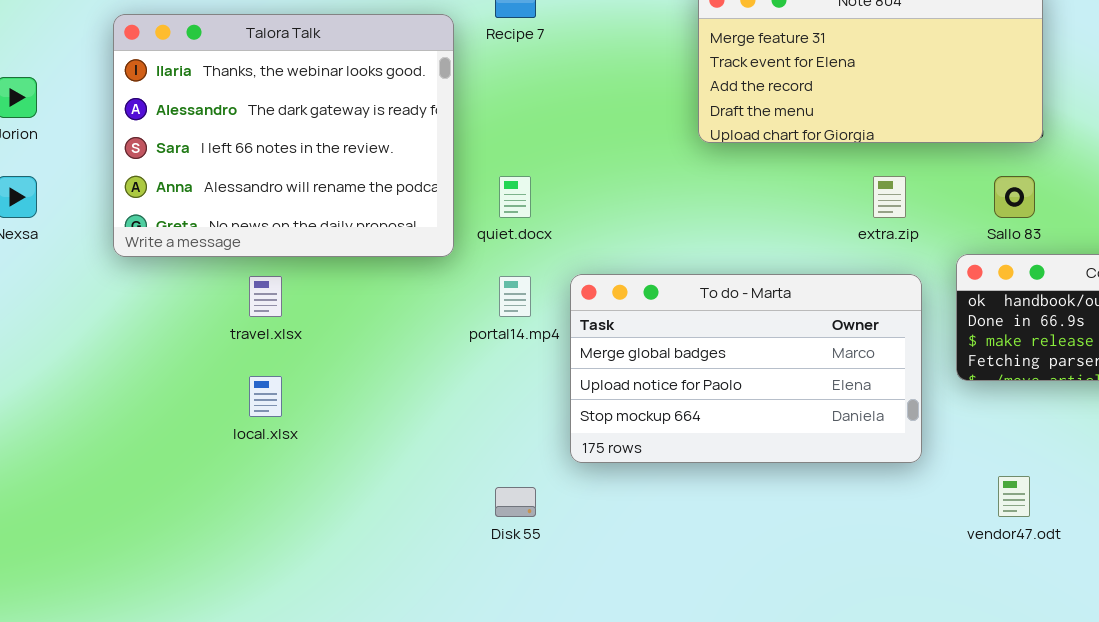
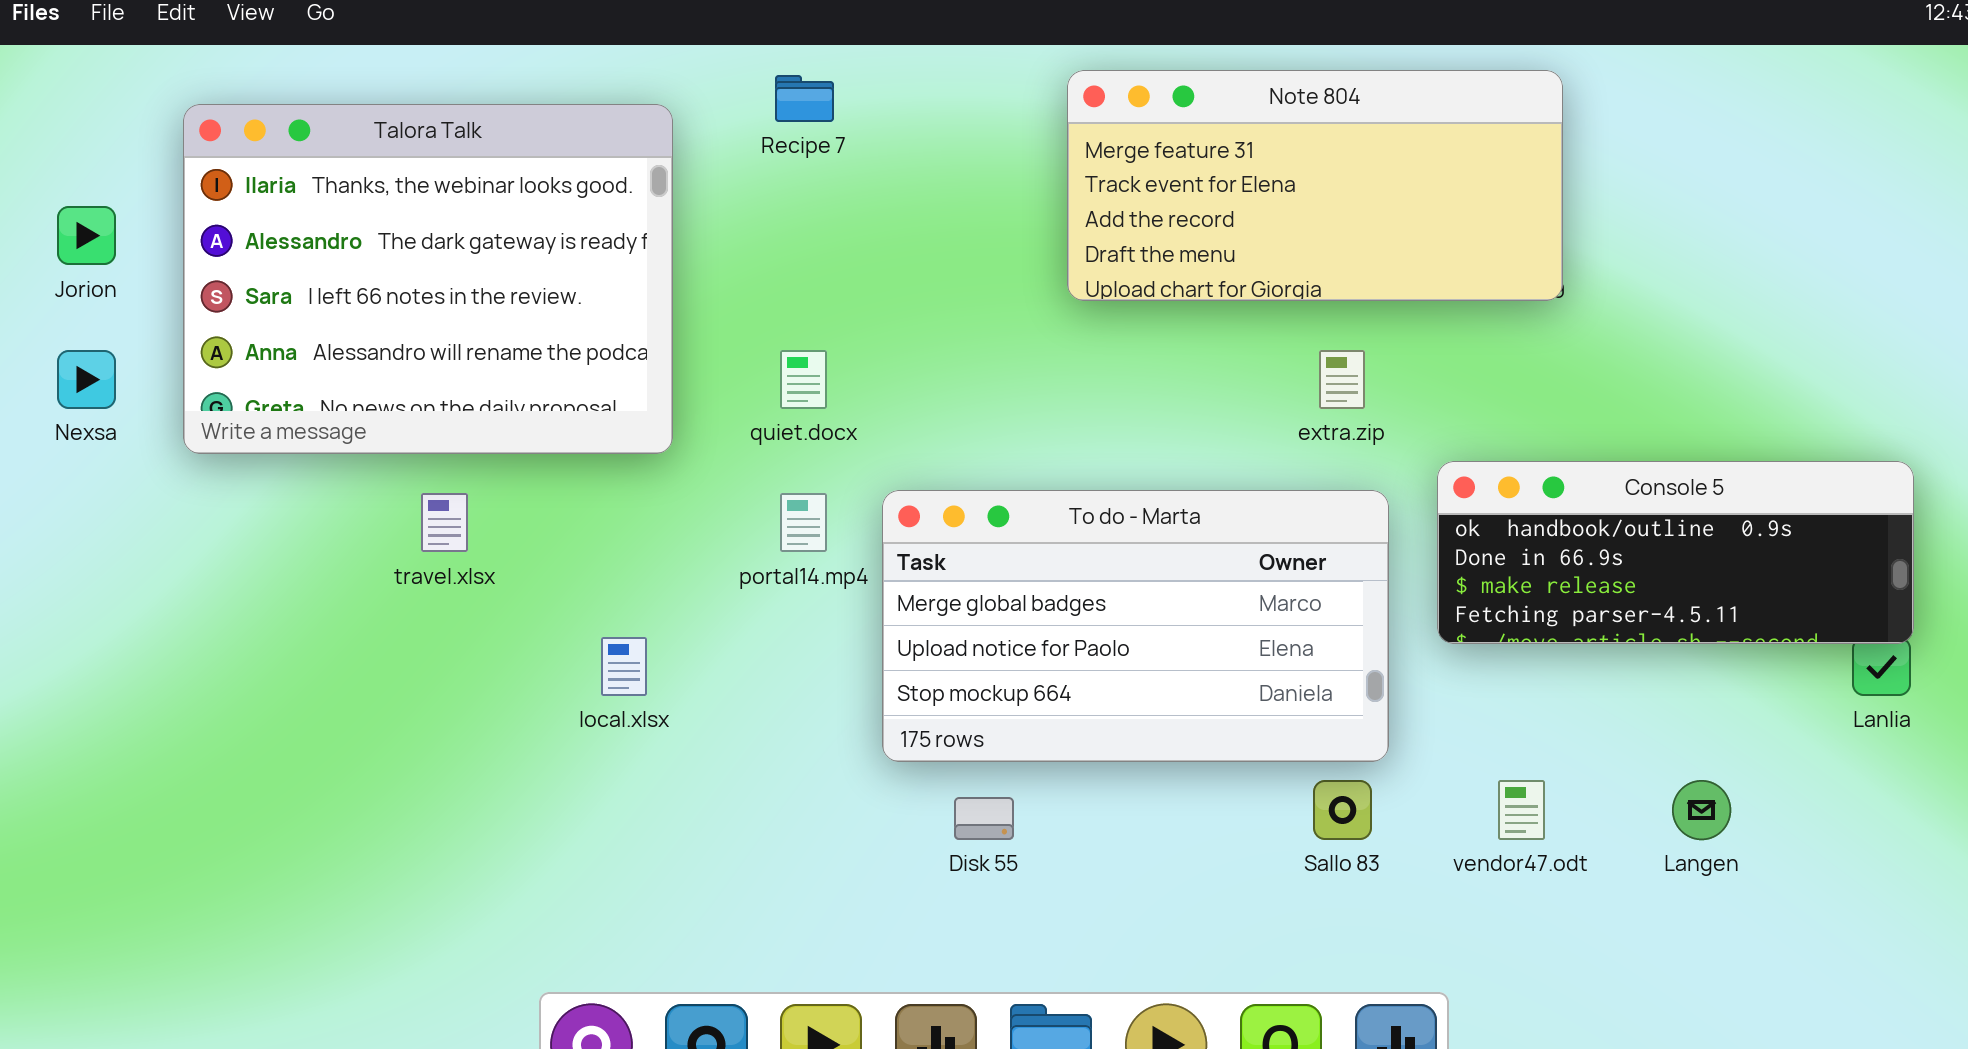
Talora Talk: [113,14,454,257] -> [183,104,673,454], moved
Sallo 83: [994,176,1035,218] -> [1313,780,1372,840], moved
local.xlsx: [249,376,282,417] -> [601,637,647,696], moved
Disk 55: [495,487,536,517] -> [954,797,1014,840], moved

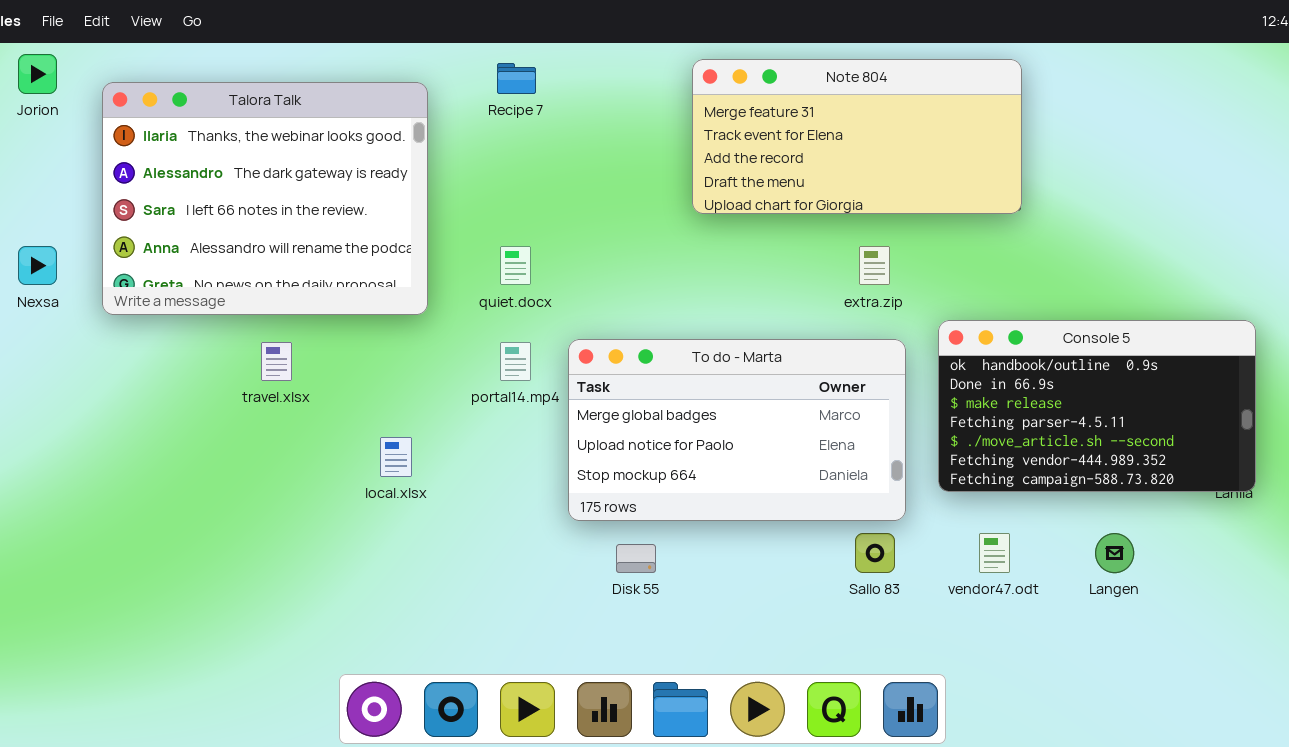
Jorion: [57,206,116,265] -> [18,54,57,94], moved
Console 5: [1437,461,1914,644] -> [938,320,1256,492], resized

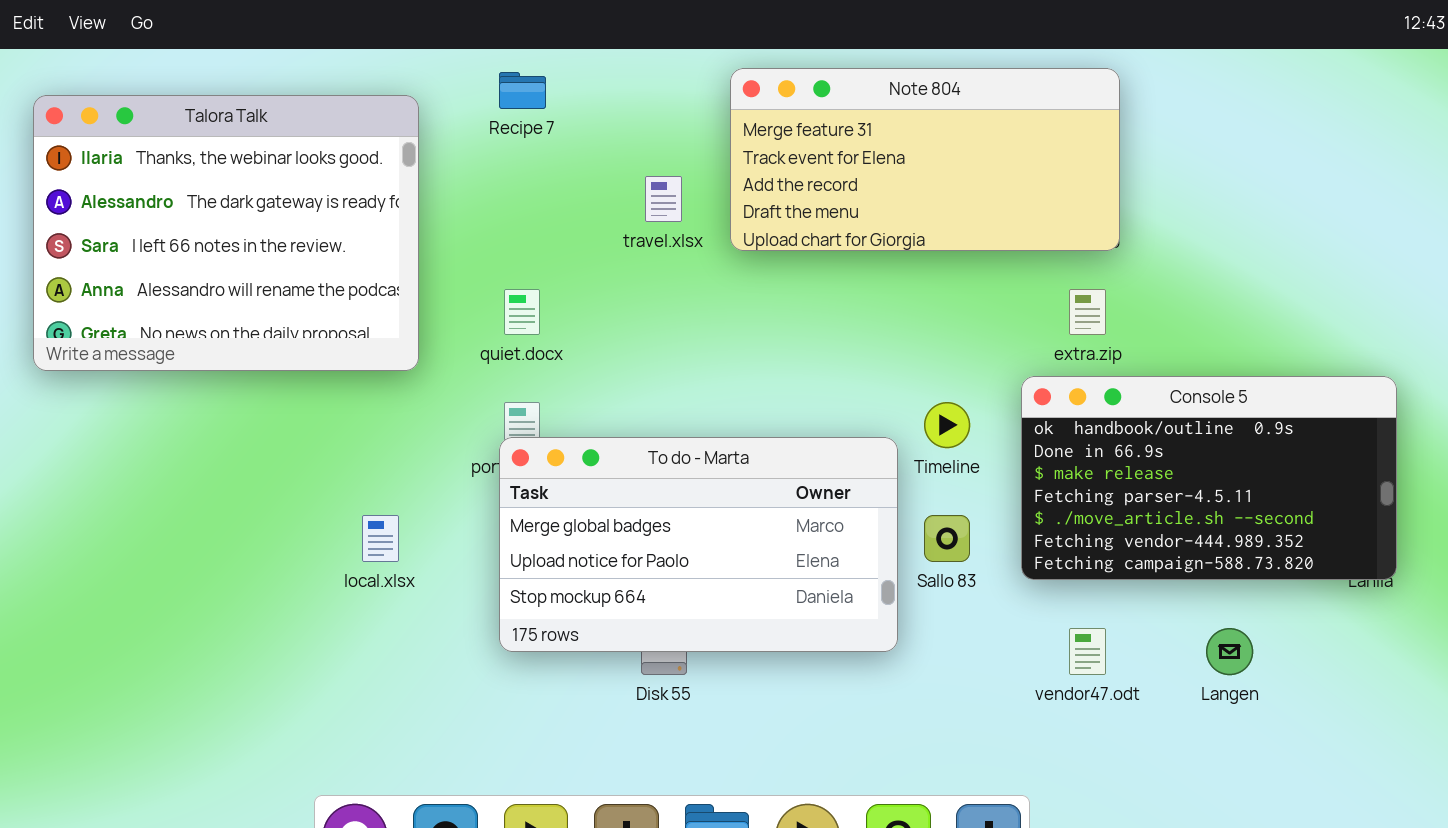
extra.zip: [859,246,890,285] -> [1069,289,1106,335], moved
To do - Marta: [568,339,906,521] -> [499,437,898,652], moved
travel.xlsx: [261,342,292,381] -> [645,176,682,222], moved
Sallo 83: [855,533,895,573] -> [924,515,970,562], moved

